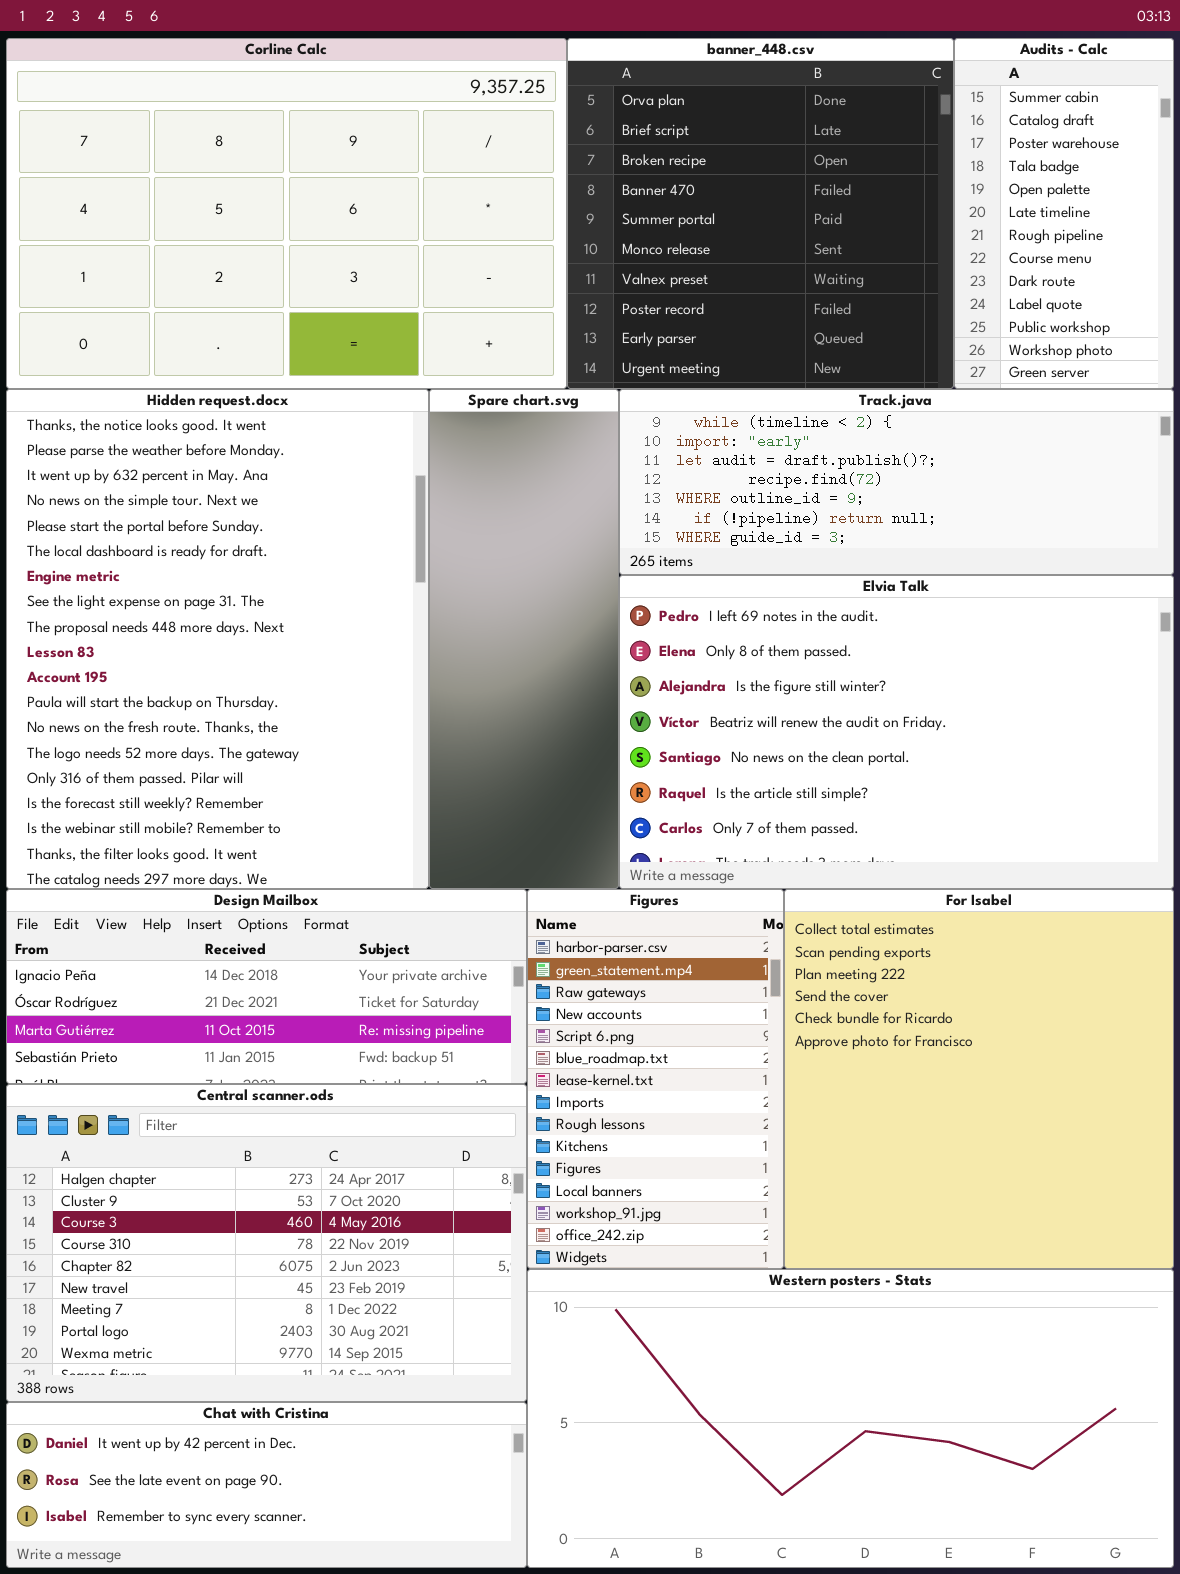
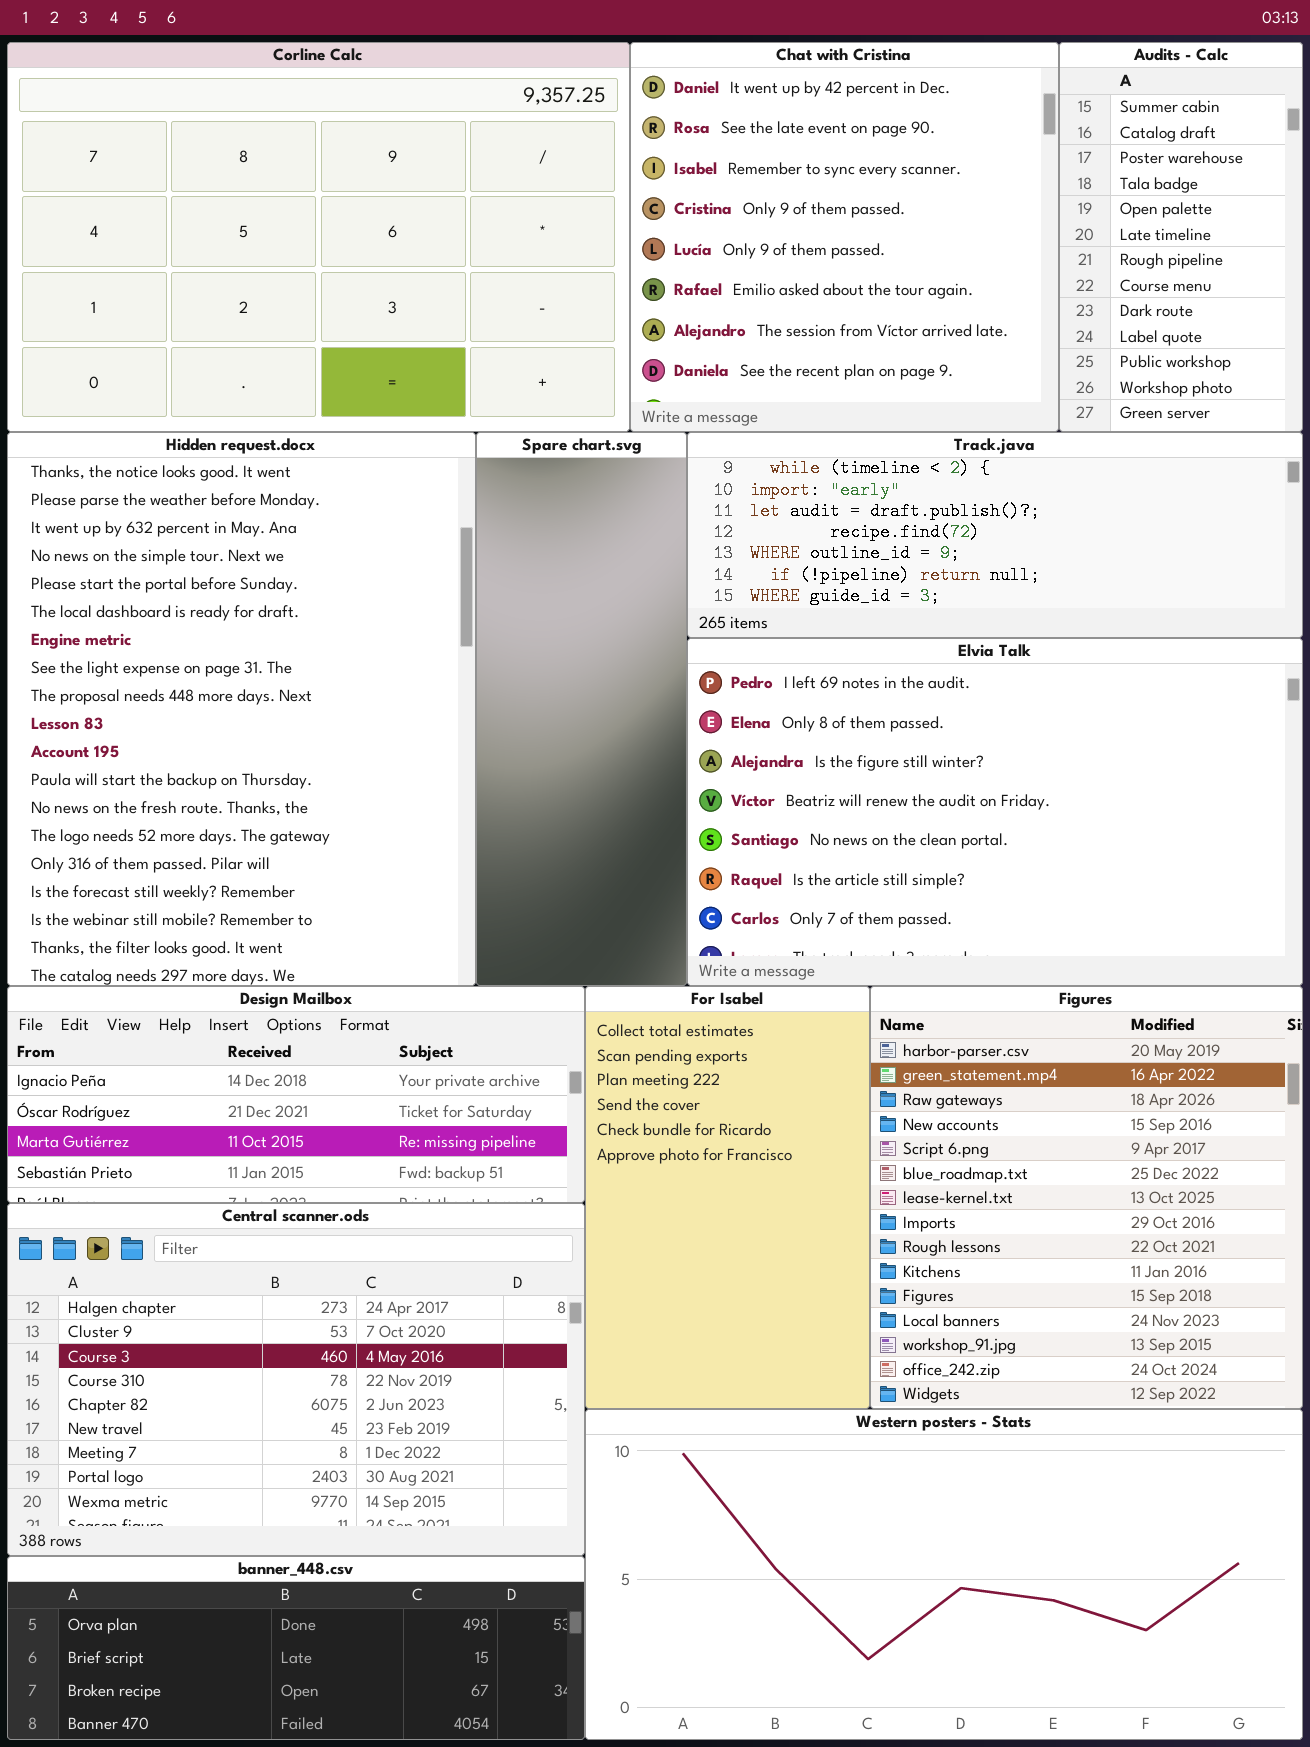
banner_448.csv: [567,38,954,389] -> [7,1556,585,1740], moved, resized
Figures: [527,889,784,1269] -> [870,986,1303,1409], moved, resized
For Isabel: [784,889,1174,1269] -> [585,986,870,1409], moved, resized
Chat with Cristina: [6,1402,527,1568] -> [630,42,1059,432], moved, resized

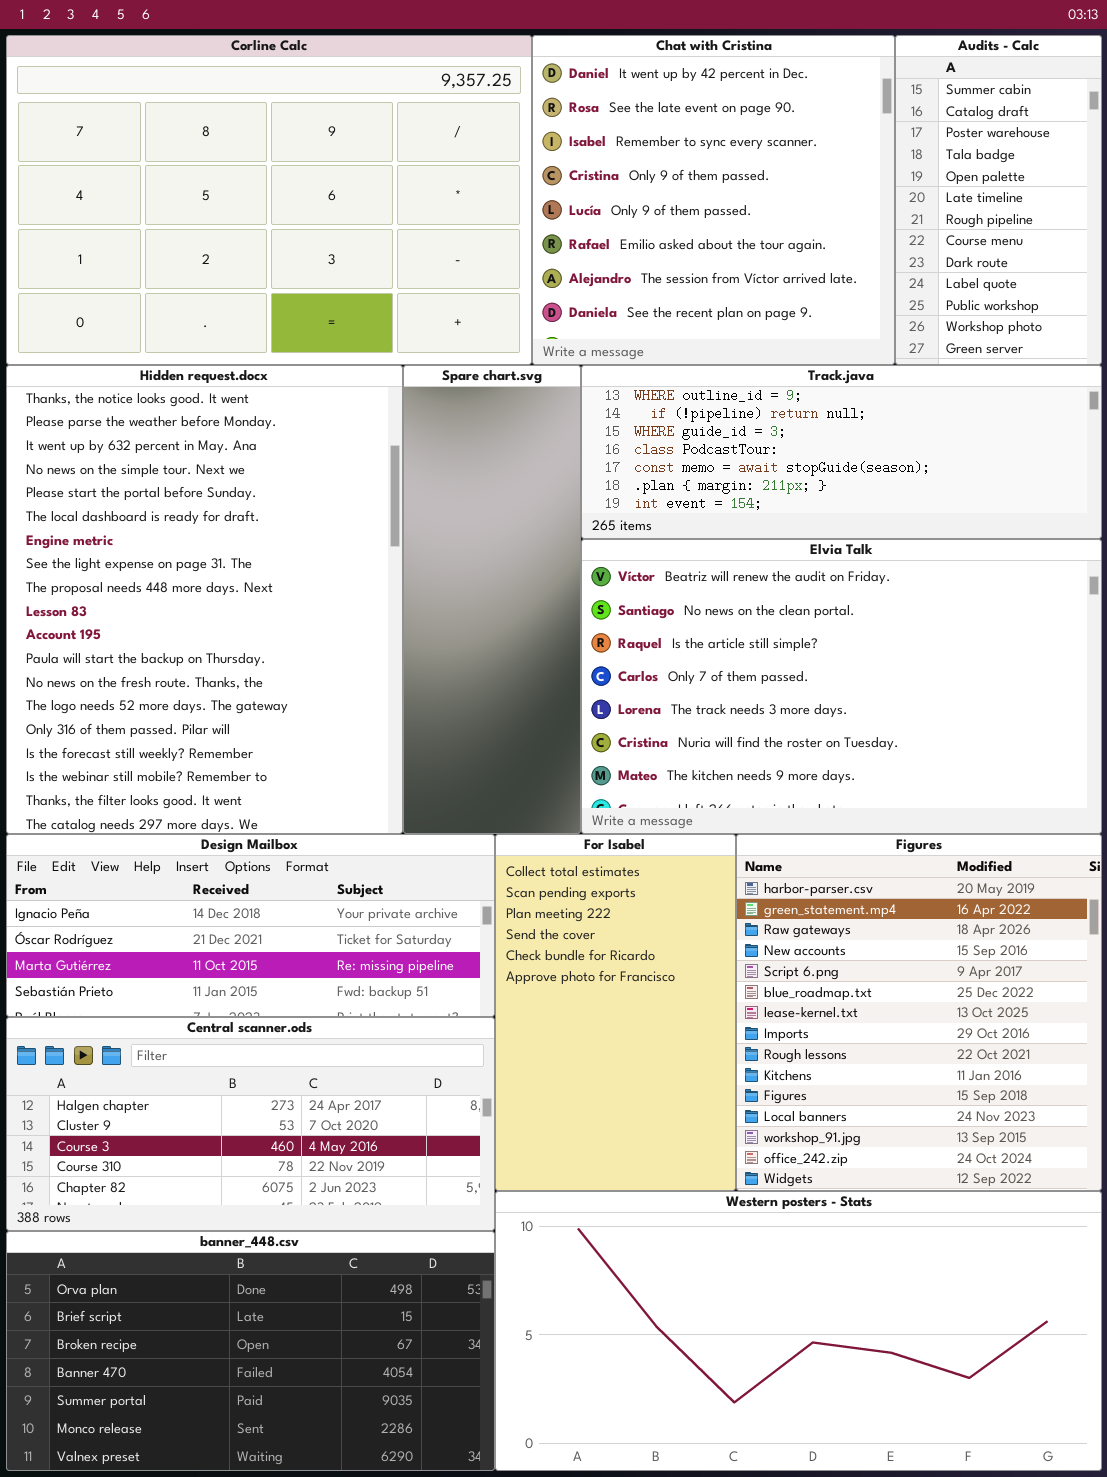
Track.java: [687,432,1303,638] -> [581,365,1102,539], scrolled down 4 rows
Elvia Talk: [687,638,1303,986] -> [581,539,1102,834], scrolled down 3 rows
Central scanner.ods: [7,1203,585,1556] -> [6,1017,495,1231], resized
banner_448.csv: [7,1556,585,1740] -> [6,1231,495,1471], resized

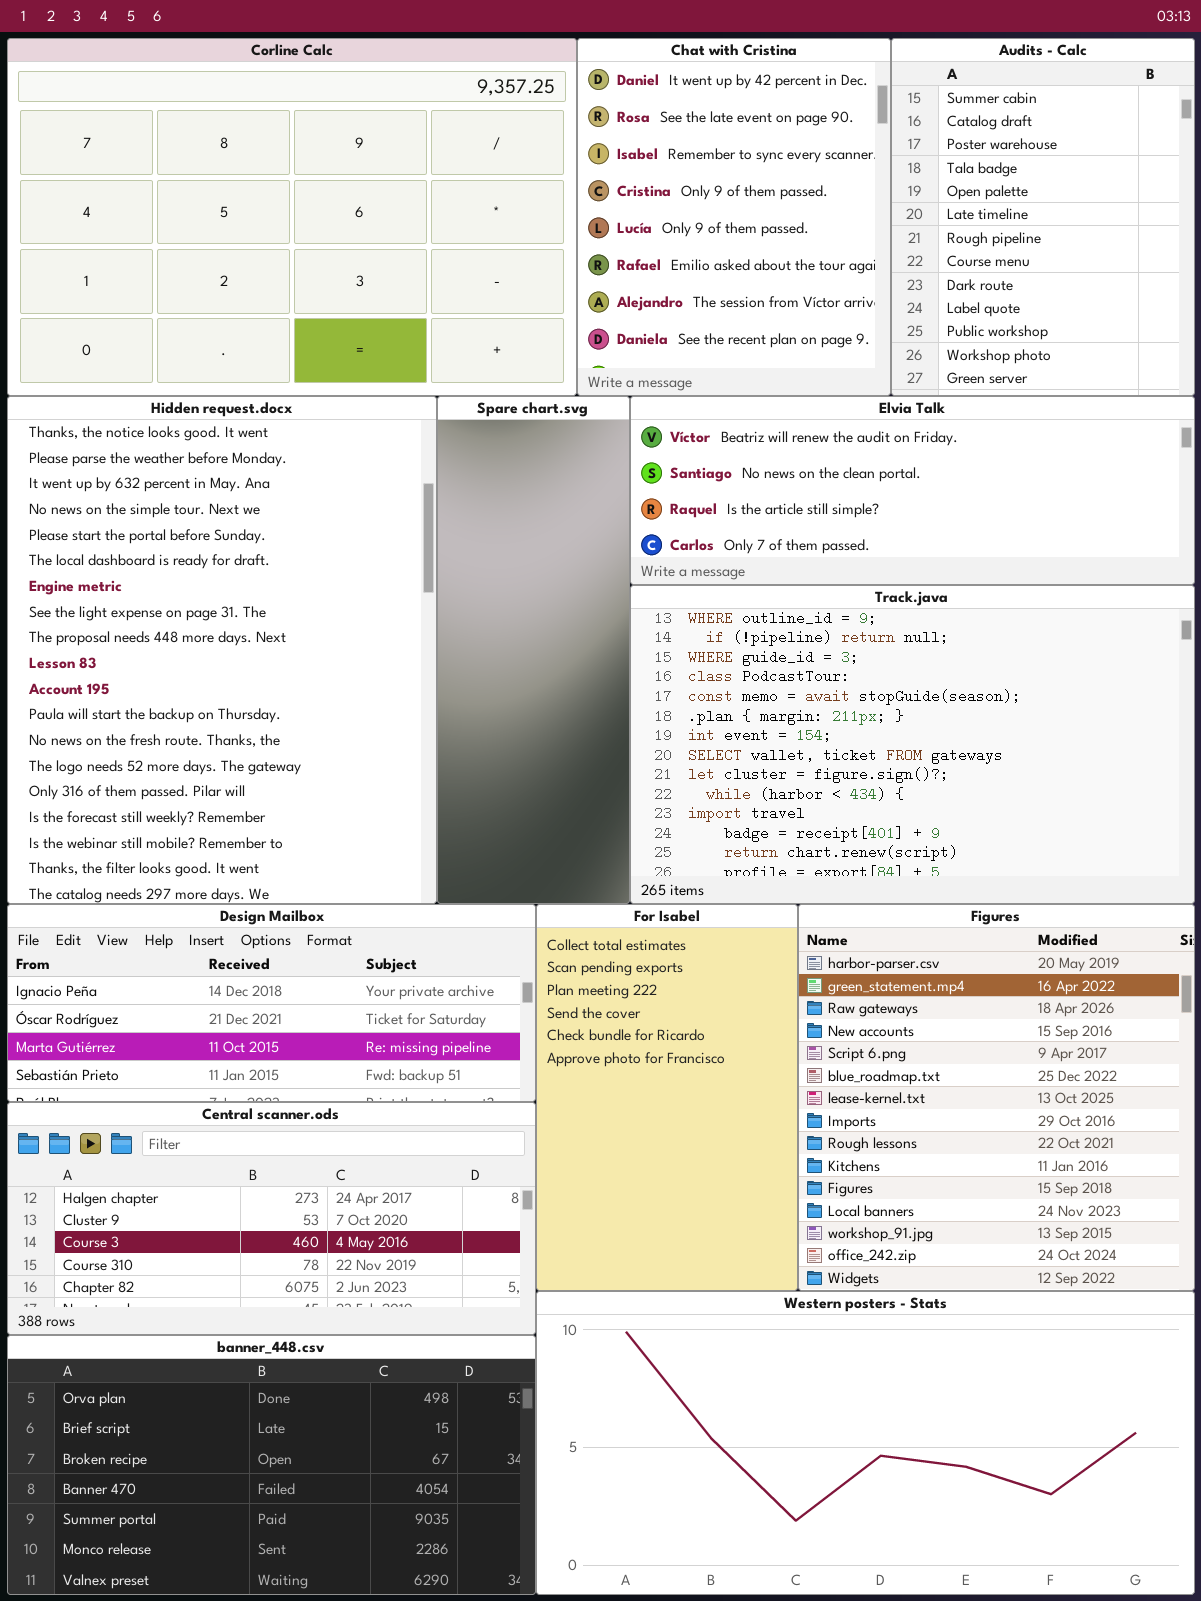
Chat with Cristina: [532,35,895,365] -> [577,38,891,396], resized
Audits - Calc: [895,35,1102,365] -> [891,38,1195,396], resized
Track.java: [581,365,1102,539] -> [630,585,1195,904], moved, resized
Elvia Talk: [581,539,1102,834] -> [630,396,1195,585], moved, resized

